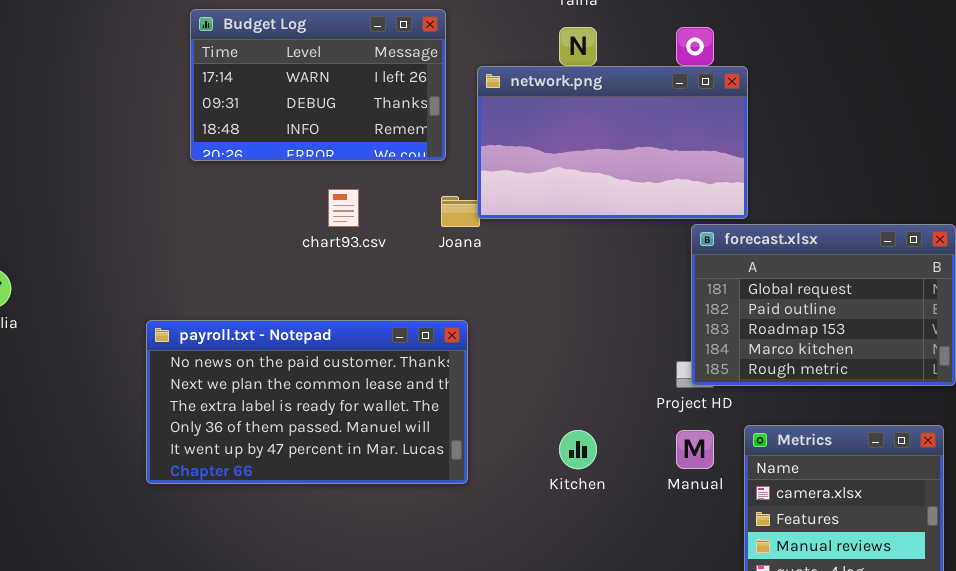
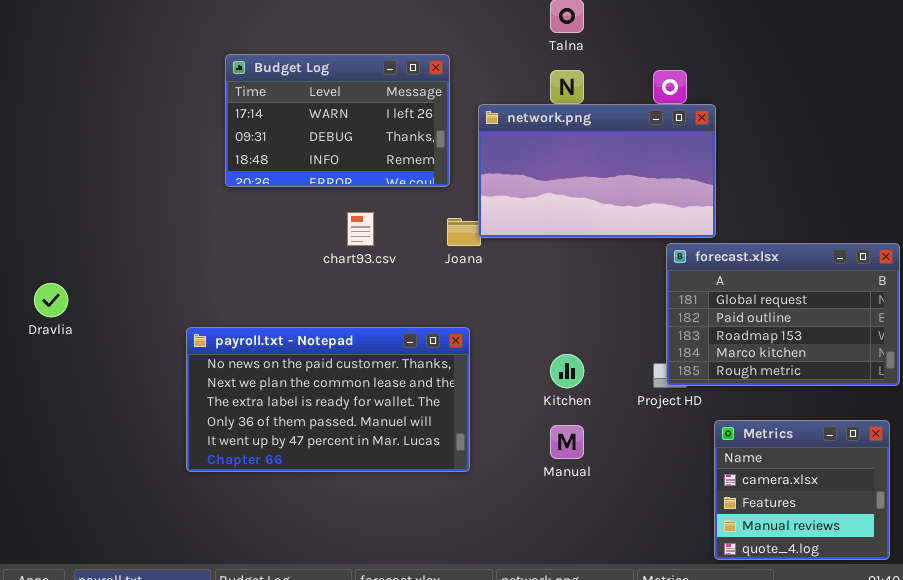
Kitchen: [559,430,597,469] -> [550,354,584,388], moved
Manual: [676,430,714,469] -> [550,425,584,459], moved

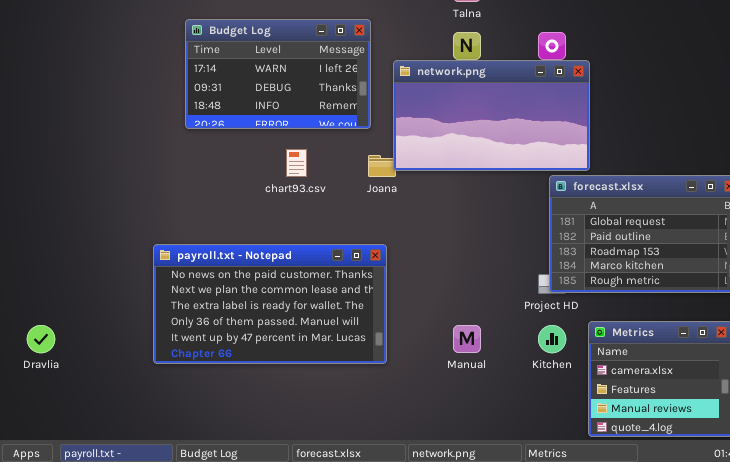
Dravlia: [34,283,68,317] -> [27,325,55,353], moved
Kitchen: [550,354,584,388] -> [538,325,566,353], moved

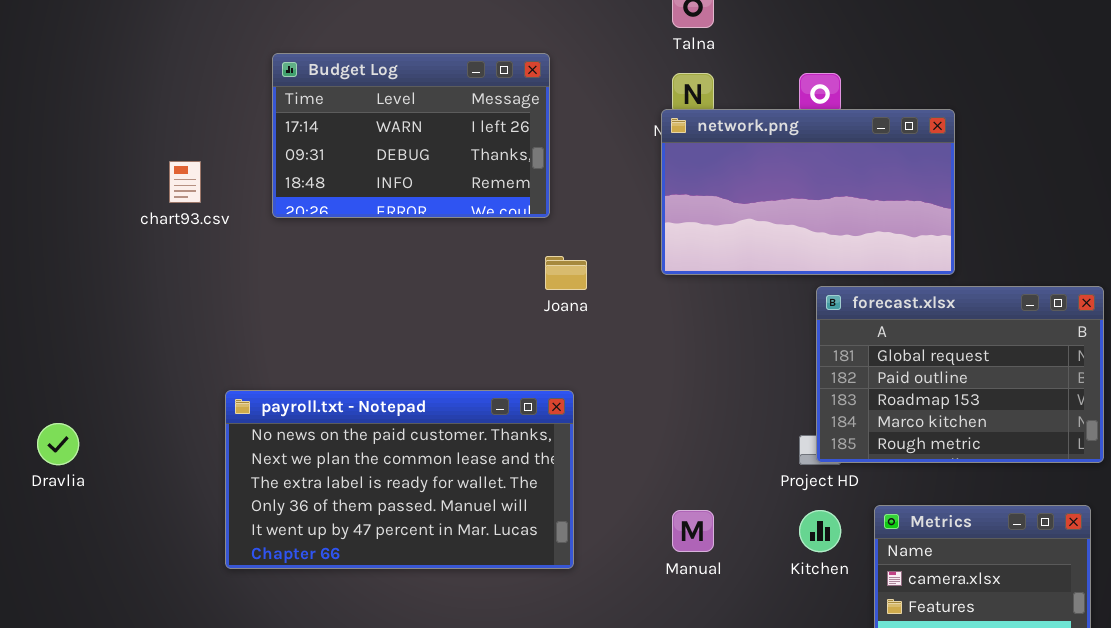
network.png: [393,60,590,171] -> [661,109,955,275], moved
chart93.csv: [286,149,307,177] -> [169,161,201,203], moved
Dravlia: [27,325,55,353] -> [37,423,79,465], moved

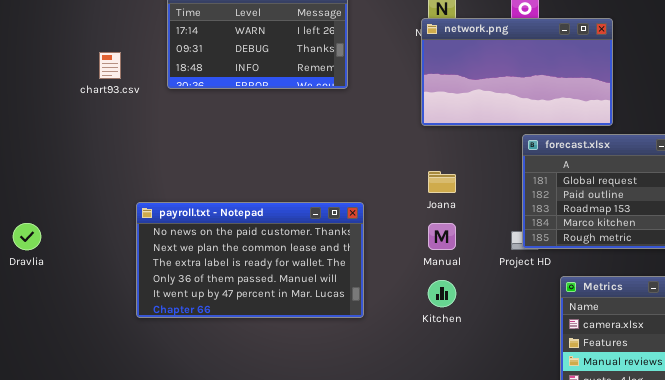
Joana: [545,256,587,290] -> [428,171,456,193], moved
Manual: [672,510,714,552] -> [428,223,456,250], moved
Kitchen: [799,510,841,552] -> [428,280,456,307], moved

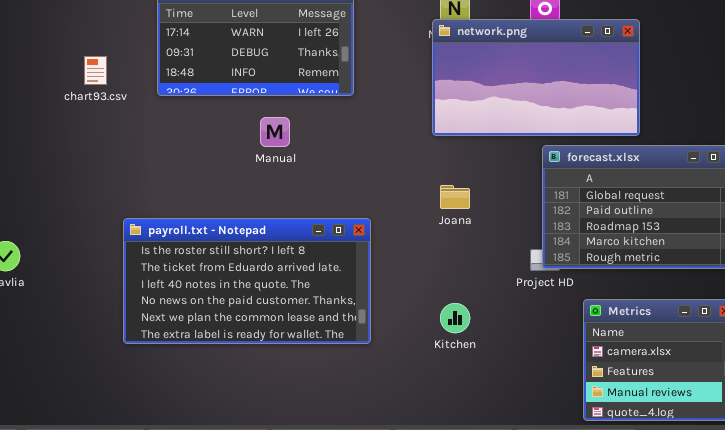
payroll.txt - Notepad: [136,202,364,318] -> [123,218,371,344], scrolled up 3 rows
Manual: [428,223,456,250] -> [260,117,290,147], moved

